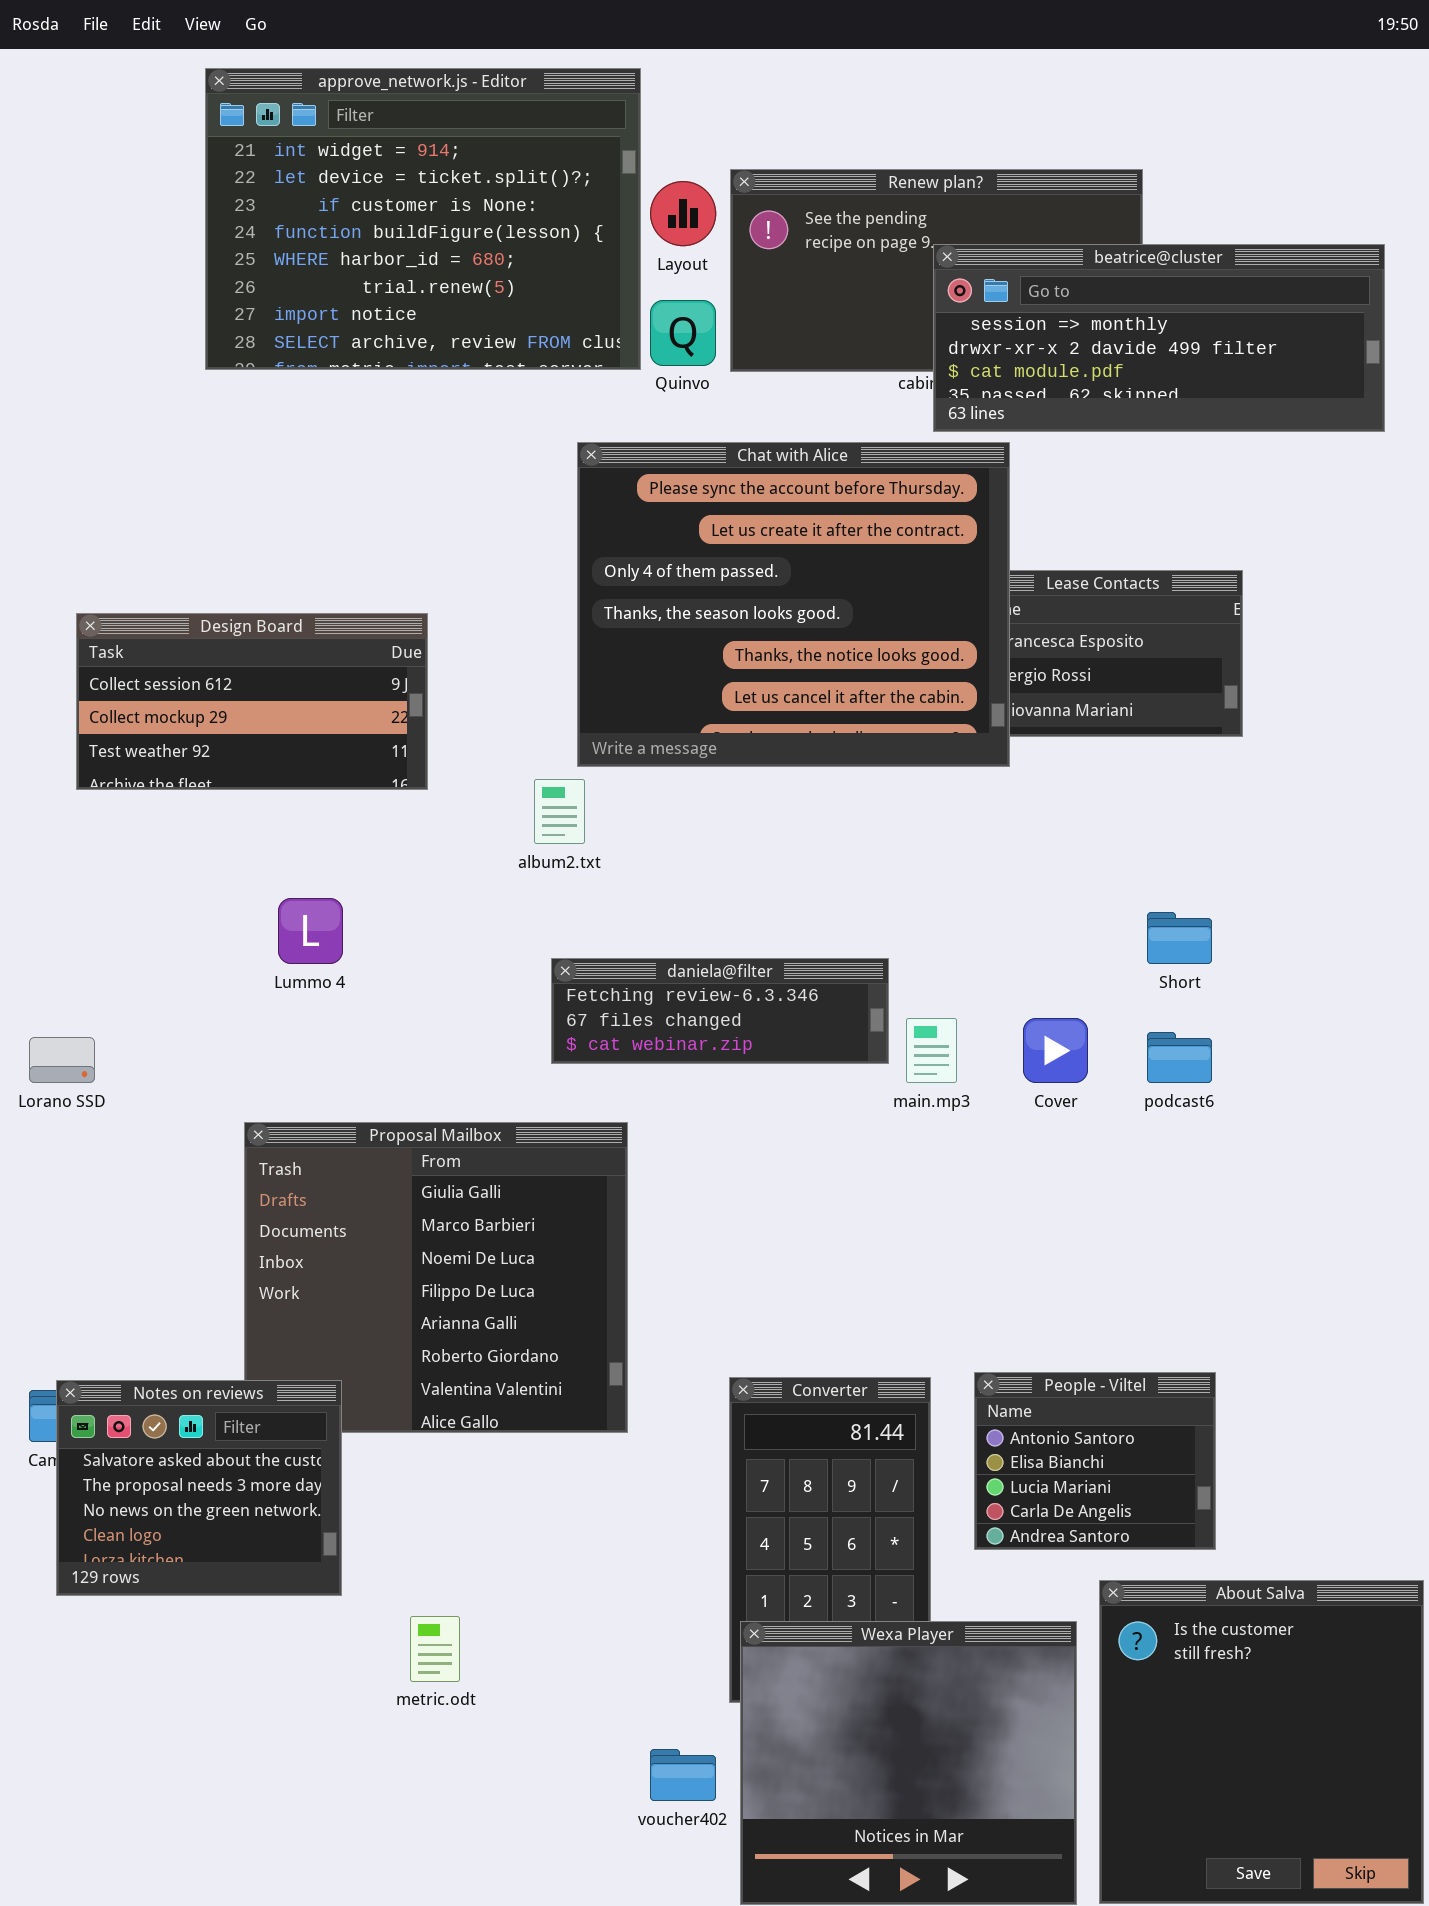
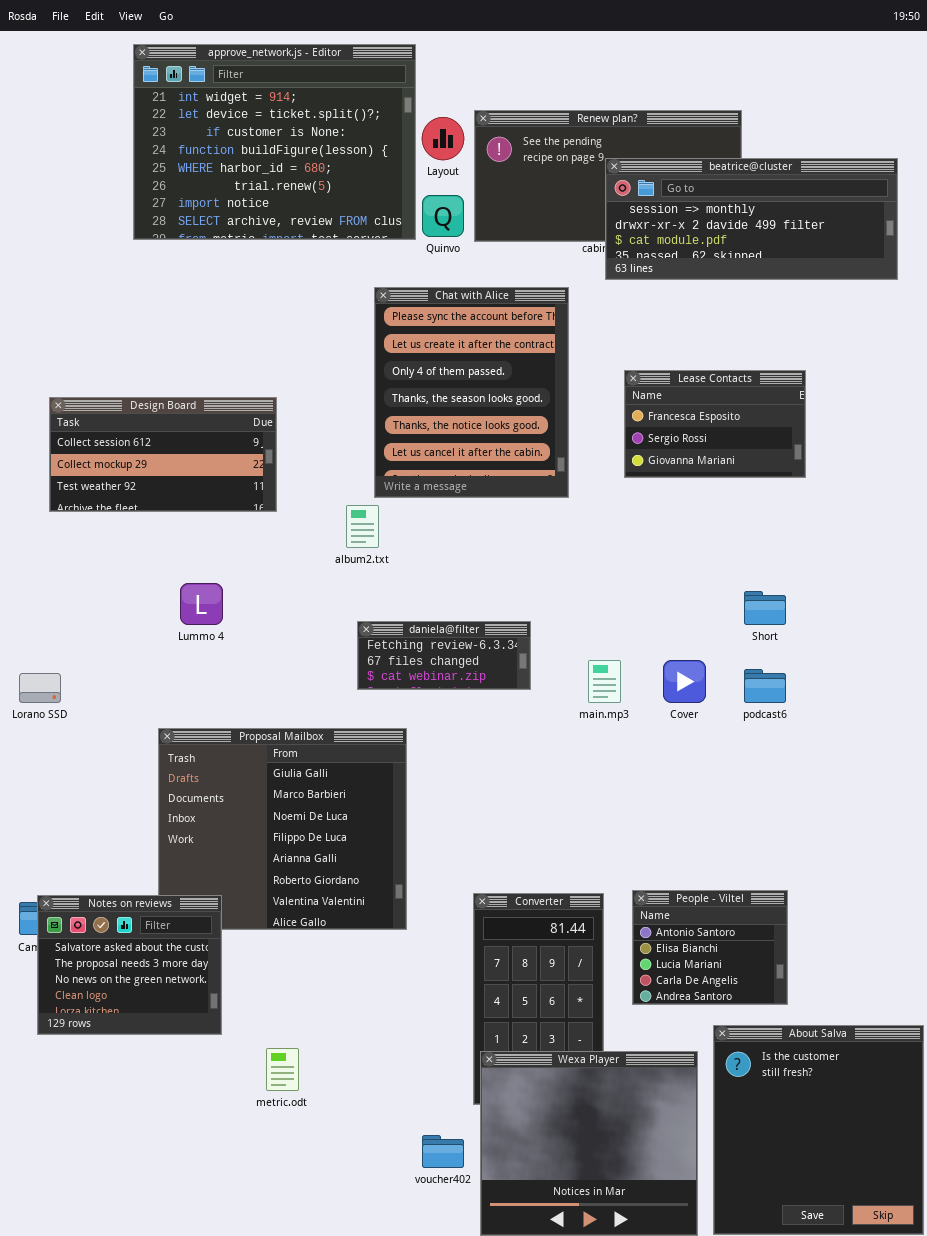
Chat with Alice: [577,442,1010,767] -> [374,287,569,498], resized
daniela@filter: [551,958,889,1064] -> [357,621,531,690], resized

